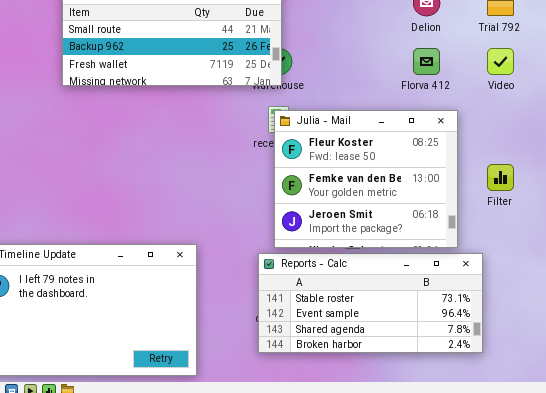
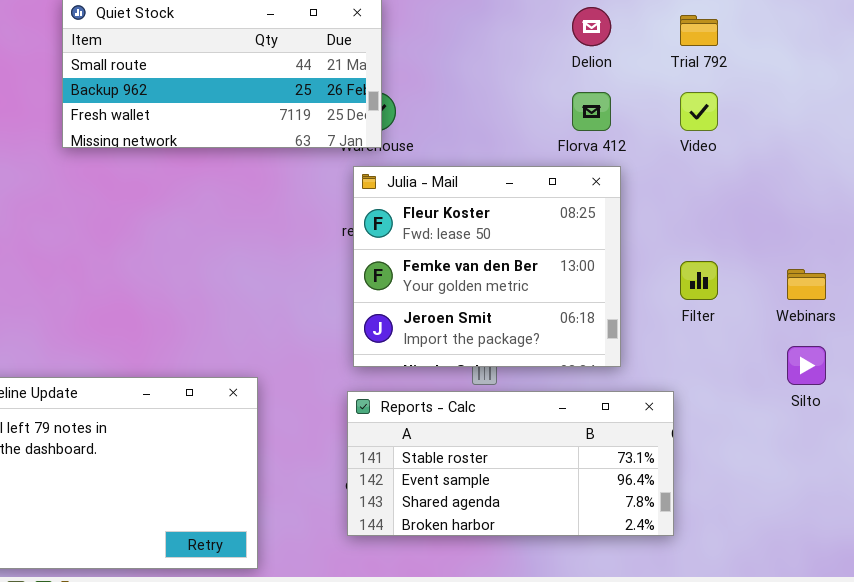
Julia - Mail: [274,110,458,248] -> [353,166,621,367], moved

